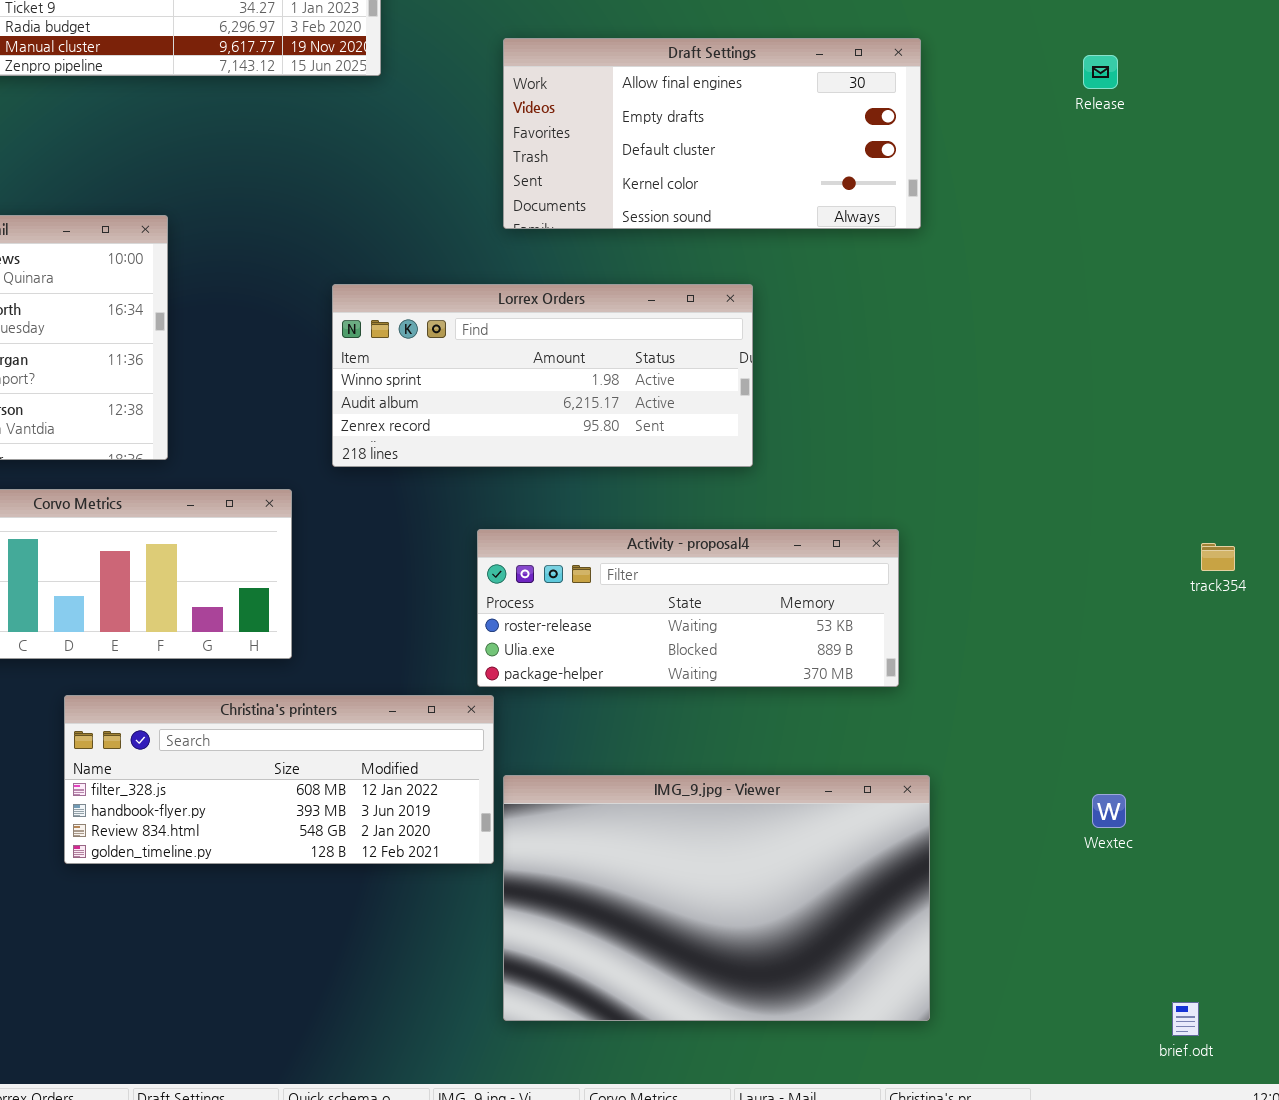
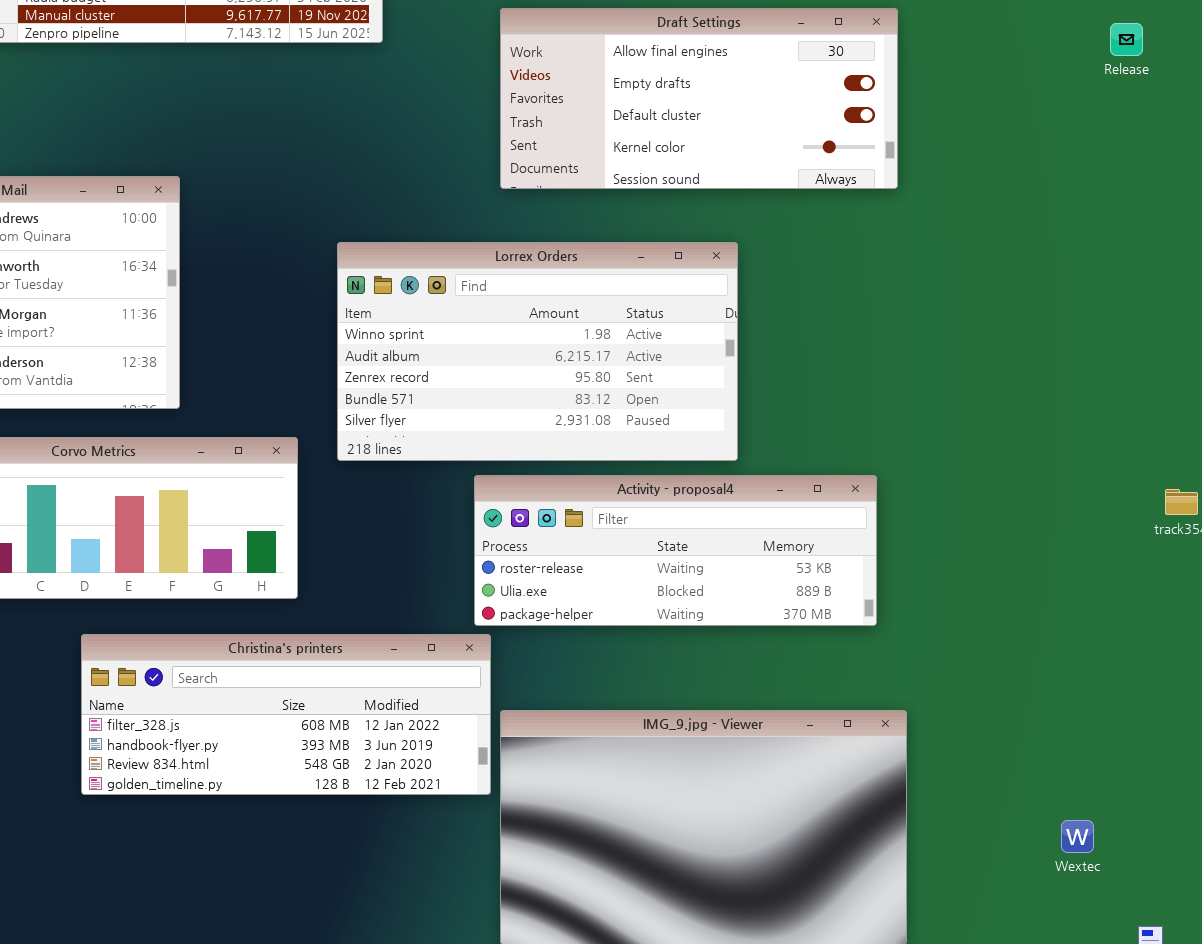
Release: [1083,55,1118,89] -> [1110,23,1143,56], moved
Lorrex Orders: [332,284,753,467] -> [337,242,738,461], resized
Wextec: [1092,794,1126,828] -> [1061,820,1094,853], moved

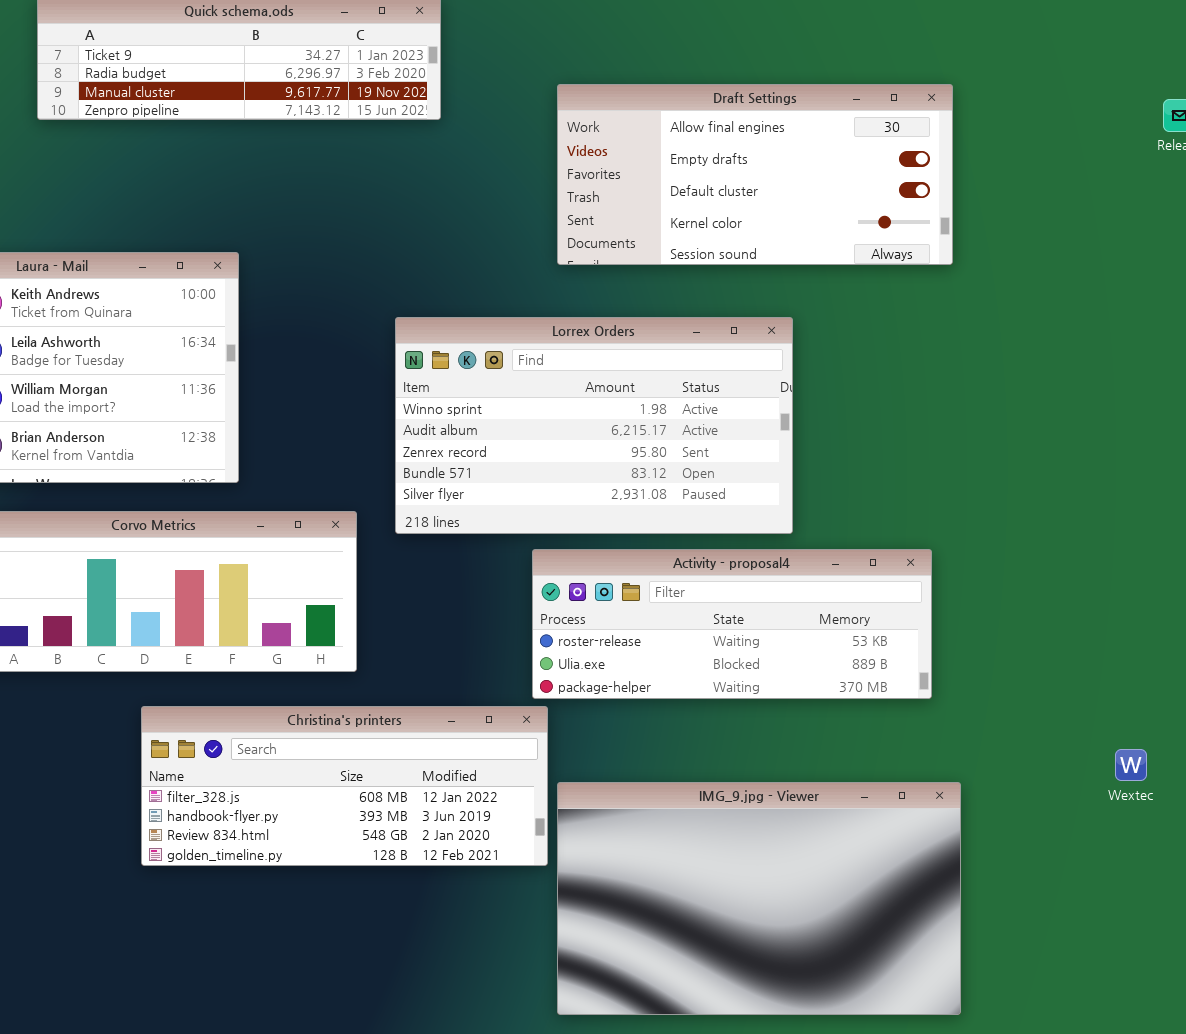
Wextec: [1061,820,1094,853] -> [1115,749,1147,781], moved

